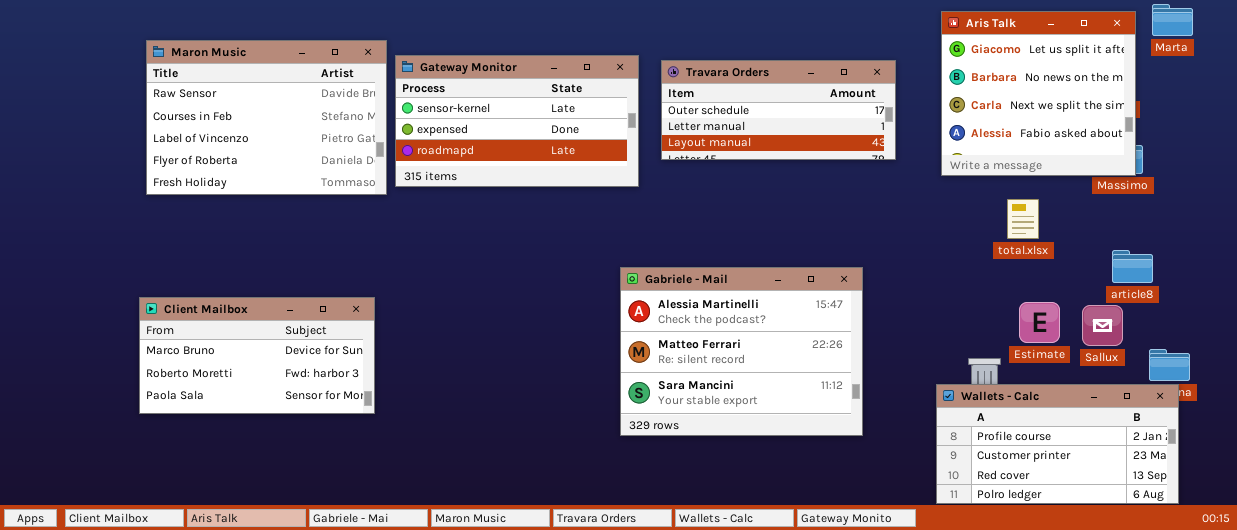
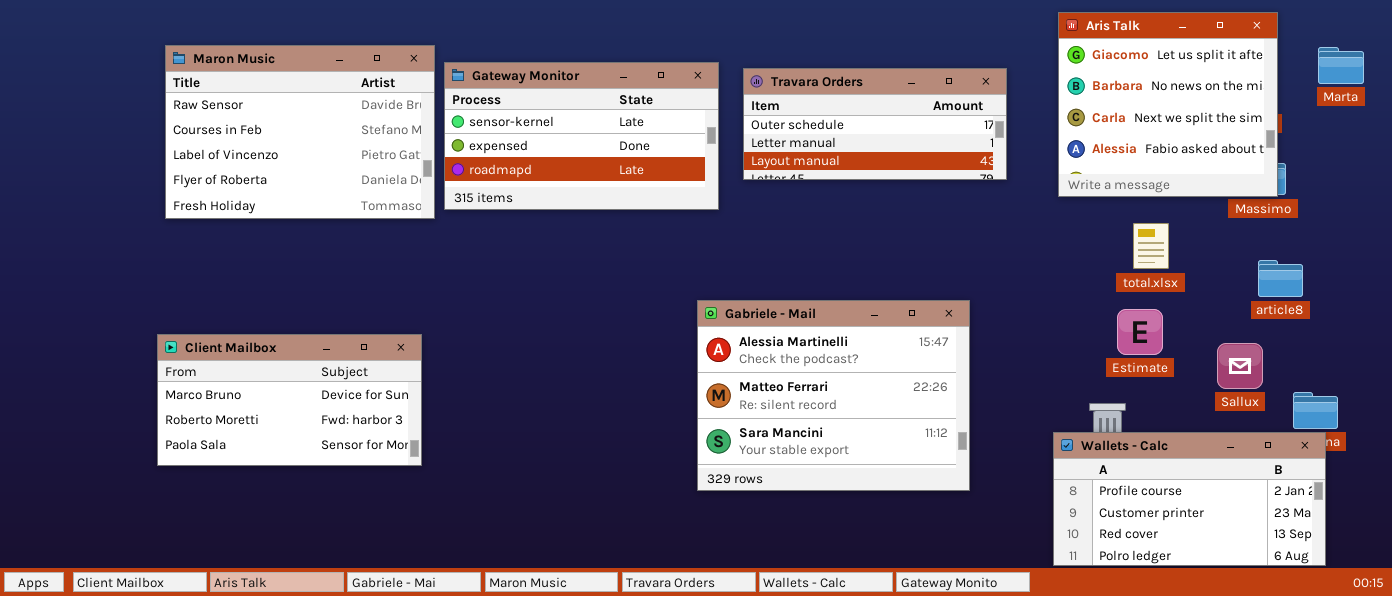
Marta: [1152,4,1193,36] -> [1318,47,1364,84], moved
article8: [1112,250,1153,283] -> [1258,260,1303,297], moved
Estimate: [1019,302,1060,343] -> [1117,309,1163,355], moved

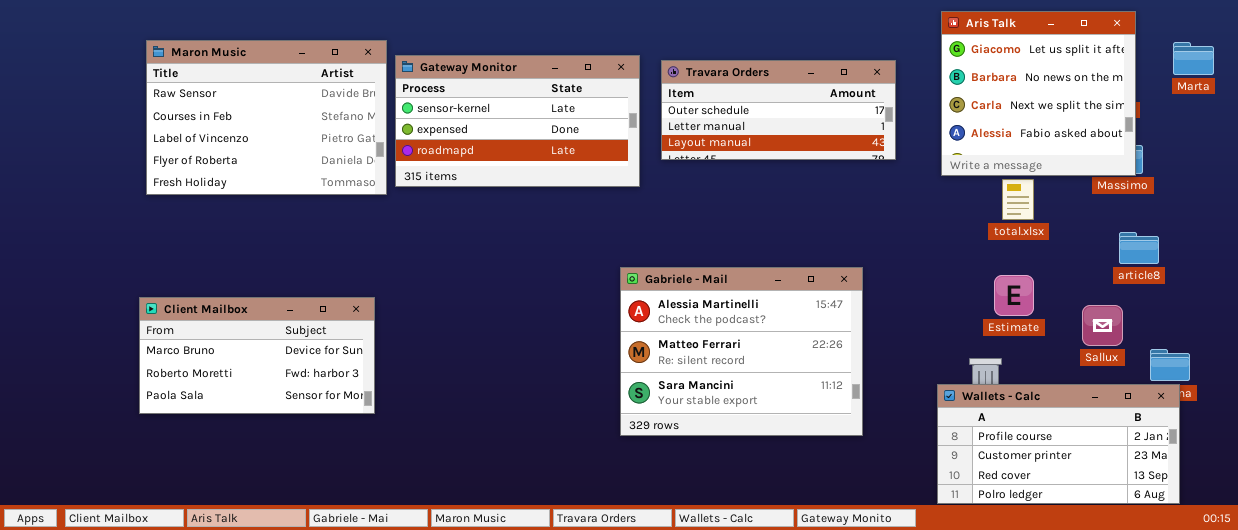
total.xlsx: [1133,223,1169,269] -> [1002,179,1034,220], moved

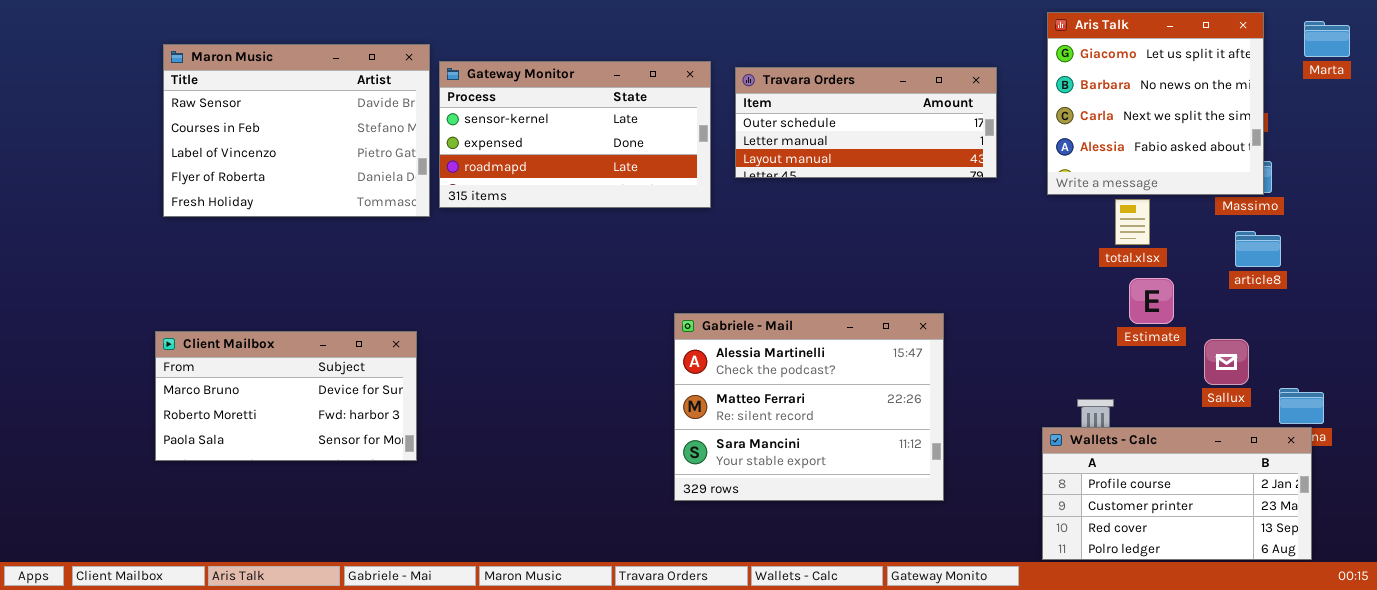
Marta: [1173,42,1214,75] -> [1304,21,1350,57], moved
article8: [1119,232,1159,264] -> [1235,231,1281,267], moved
Gabriele - Mail: [620,267,863,436] -> [674,313,944,501], moved
Estimate: [994,275,1034,316] -> [1129,278,1174,324], moved

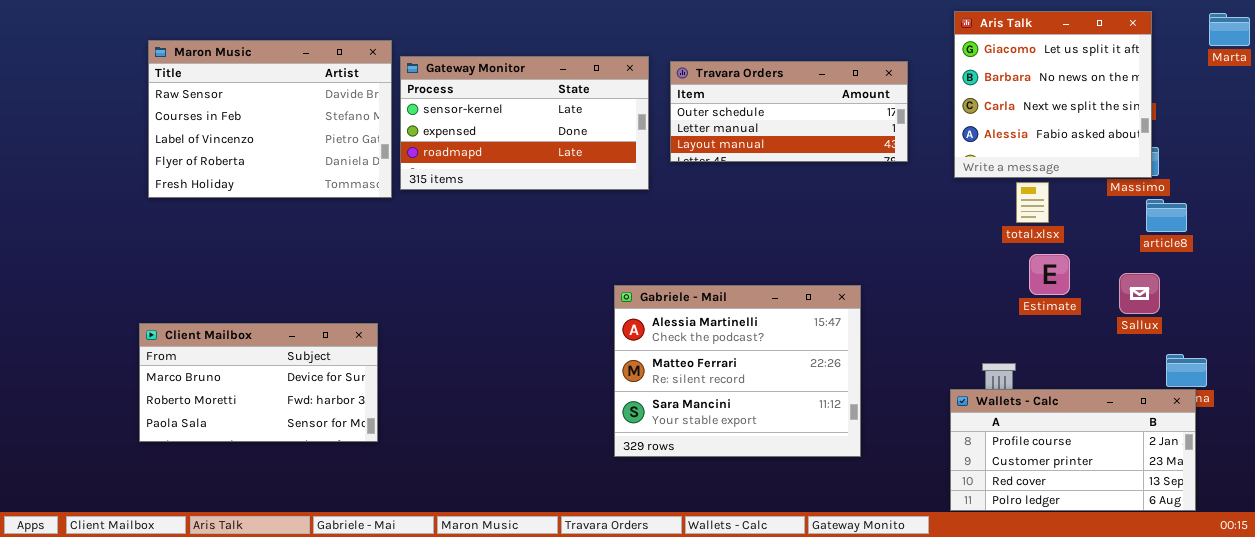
Marta: [1304,21,1350,57] -> [1209,13,1250,46], moved
article8: [1235,231,1281,267] -> [1146,199,1187,232], moved
Client Mailbox: [155,331,417,461] -> [139,323,378,442], moved
Sallux: [1204,339,1249,385] -> [1119,273,1160,314], moved

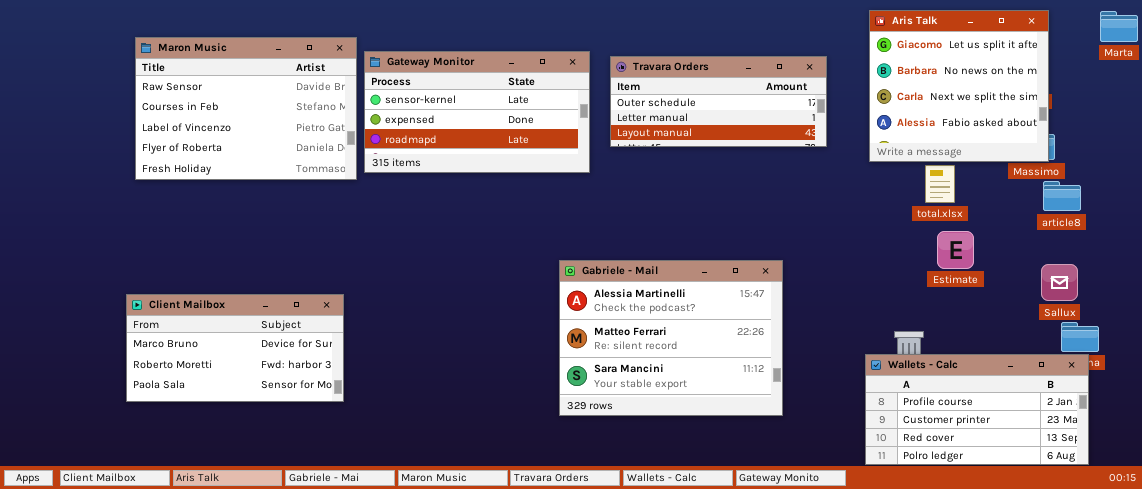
Sallux: [1119,273,1160,314] -> [1041,264,1078,301], moved

